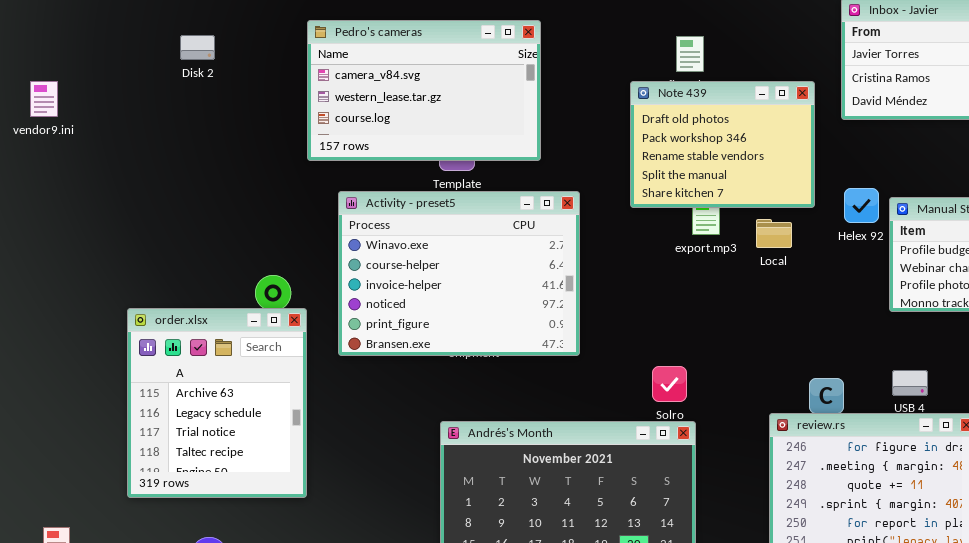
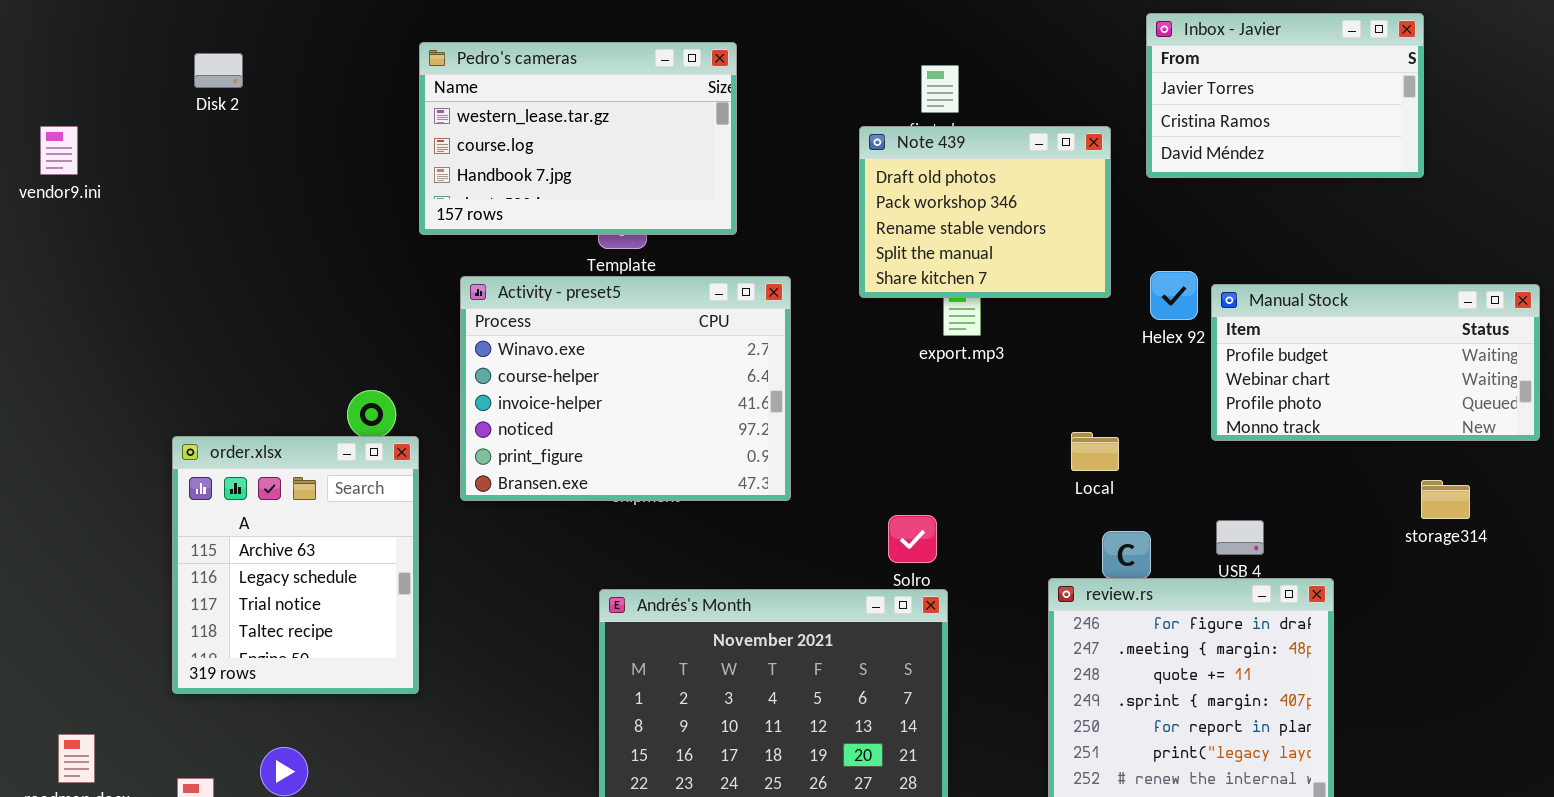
Pedro's cameras: [307,20,541,161] -> [419,42,737,235], scrolled down 1 row
Disk 2: [180,35,215,60] -> [194,53,243,88], moved
Local: [756,219,792,248] -> [1071,432,1119,471], moved

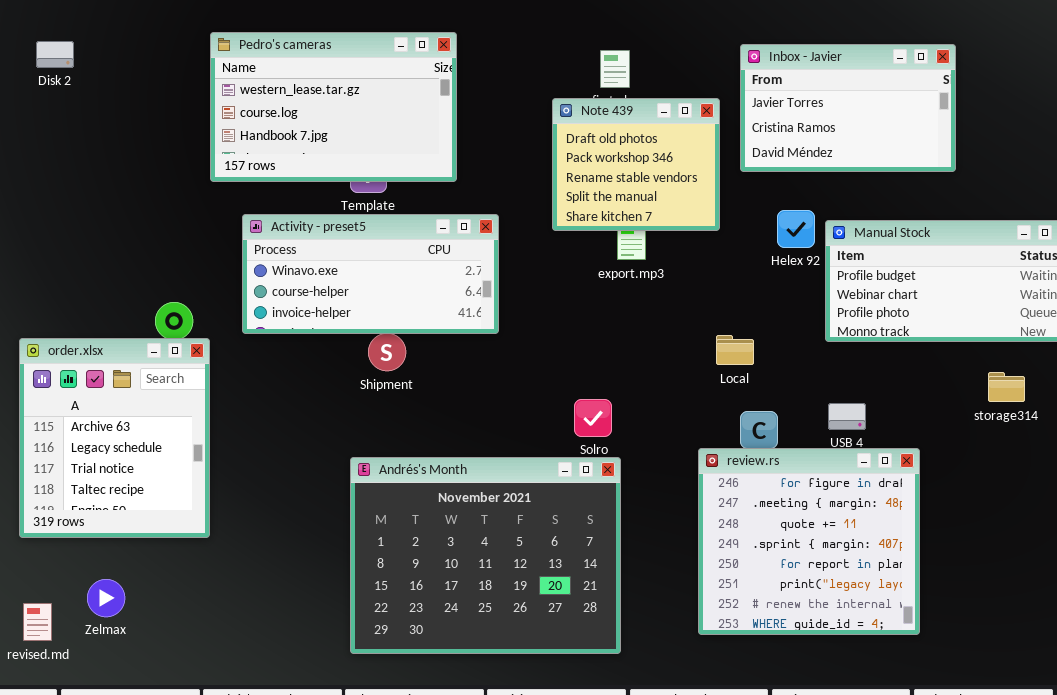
Inbox - Javier: [1146,13,1424,178] -> [740,44,956,172], moved
Note 439: [859,126,1111,298] -> [552,98,720,231], resized
Activity - preset5: [460,276,791,501] -> [242,214,499,334], resized

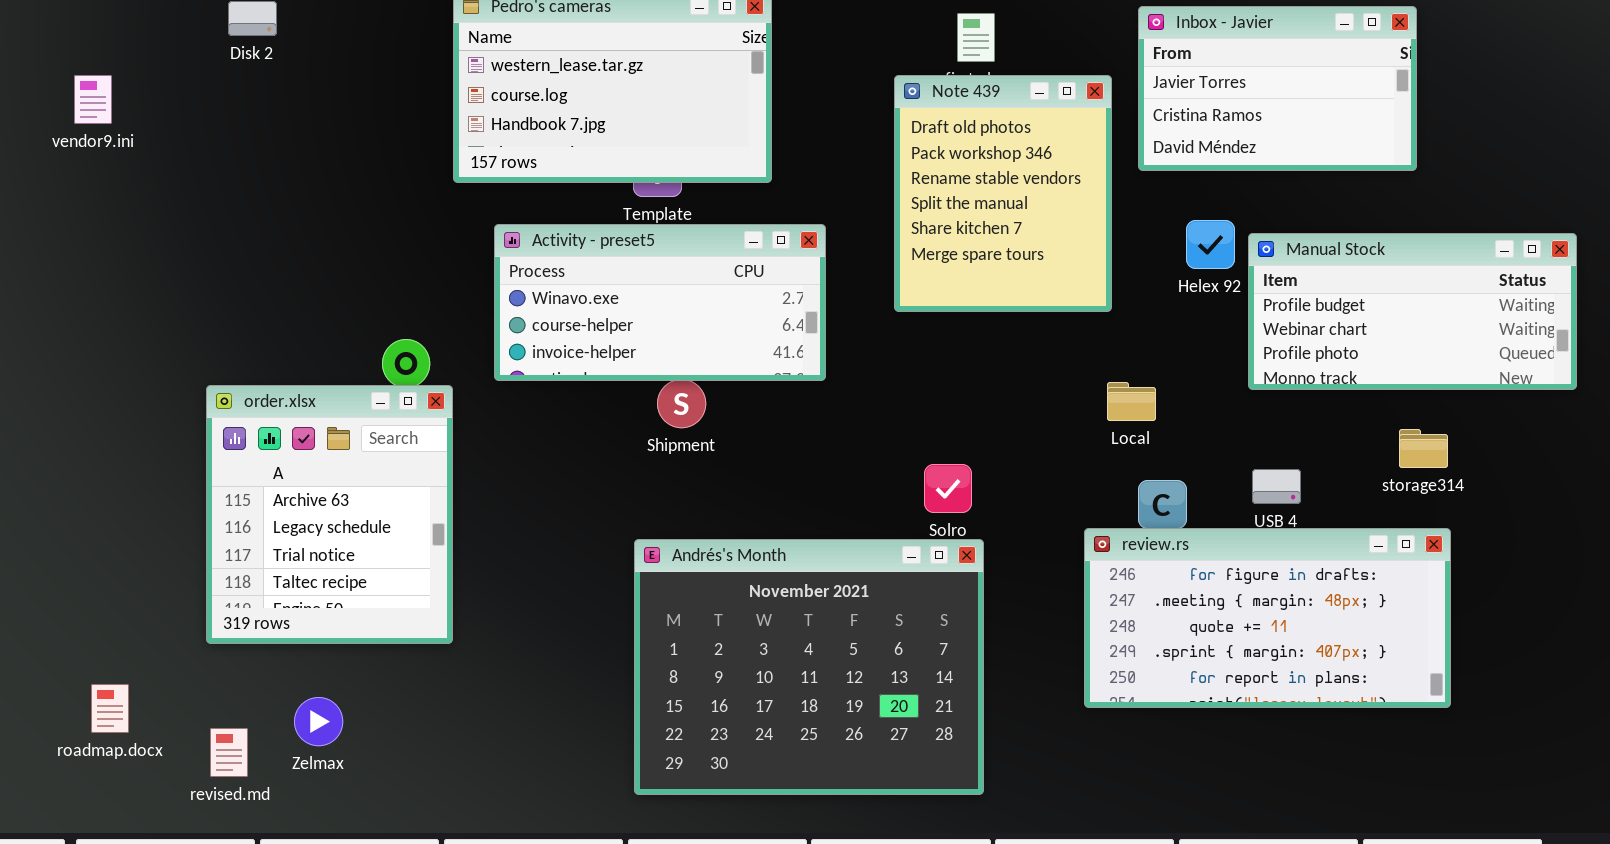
Note 439: [552,98,720,231] -> [894,75,1112,312], resized
storage314: [988,372,1025,402] -> [1399,429,1448,468], moved
review.rs: [698,448,920,635] -> [1084,528,1451,708], resized

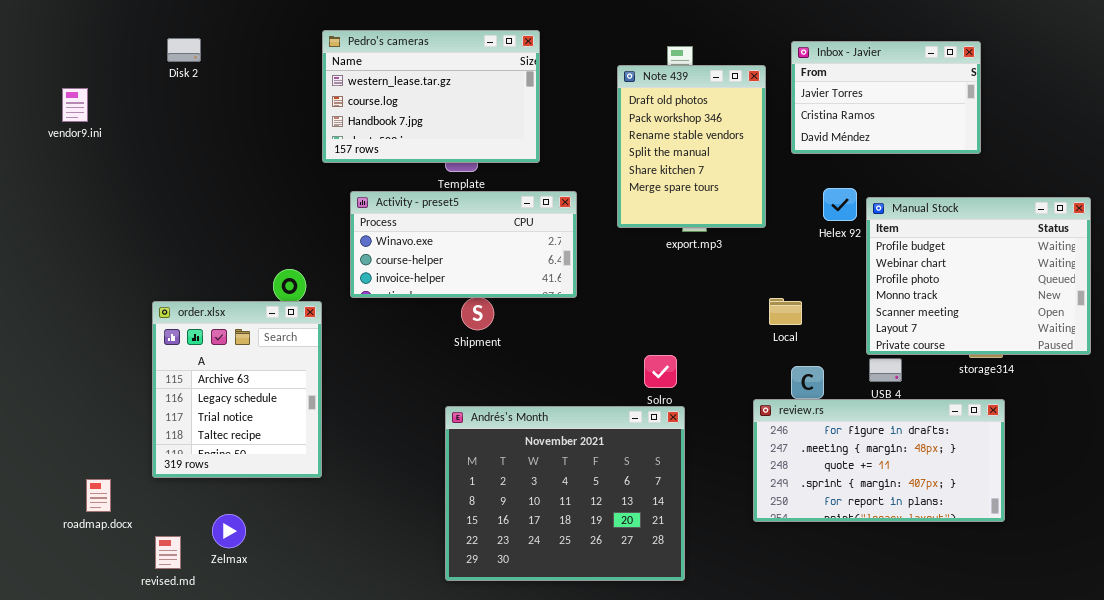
Note 439: [894,75,1112,312] -> [617,65,766,228], moved
Manual Stock: [1248,233,1577,390] -> [866,197,1091,355], resized
roadmap.docx: [91,684,129,733] -> [86,479,111,512], moved

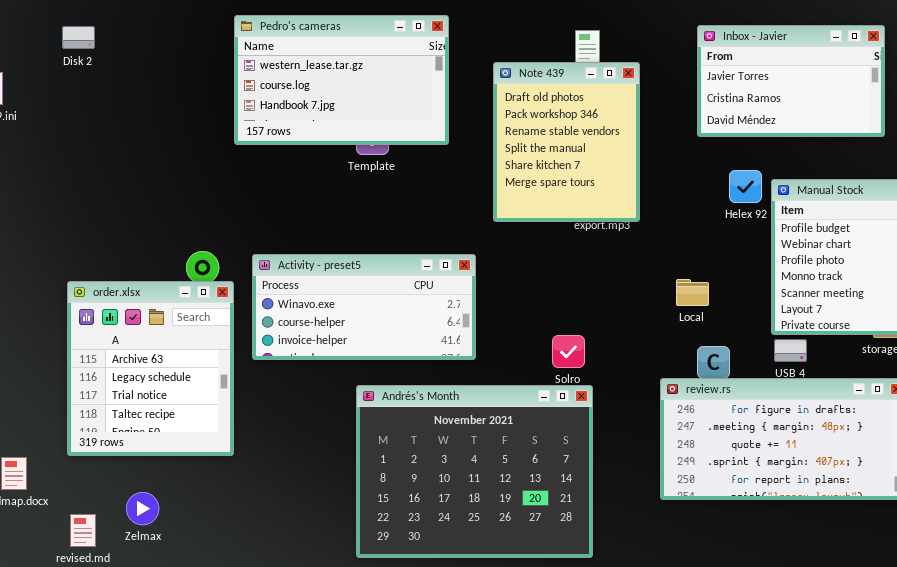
Disk 2: [167,38,201,62] -> [62,26,95,49], moved
Note 439: [617,65,766,228] -> [493,62,640,222], moved
Activity - preset5: [350,191,577,298] -> [252,254,476,360], moved

